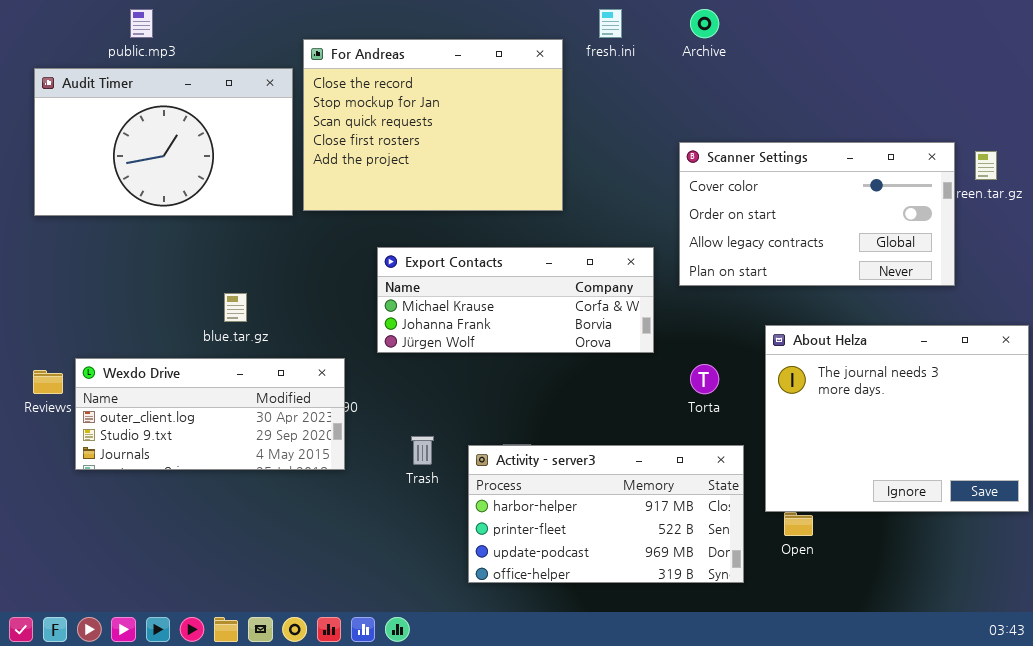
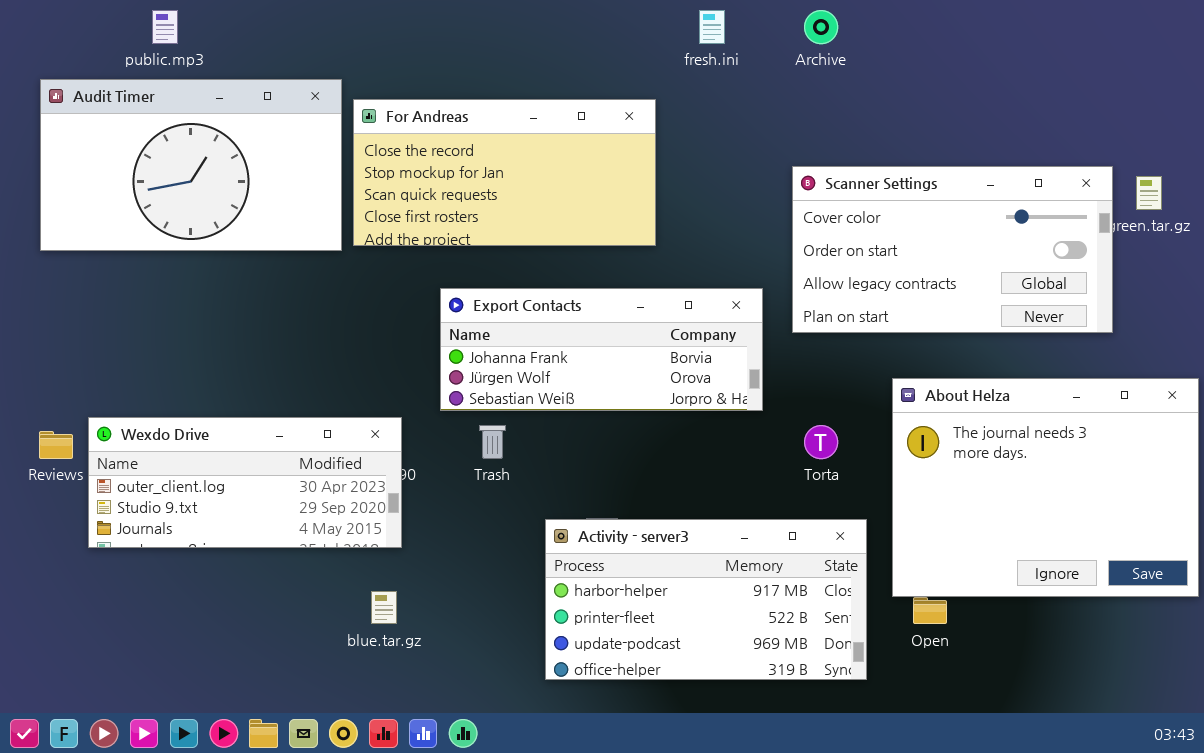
For Andreas: [303,39,563,211] -> [353,99,656,246], resized
Export Contacts: [377,247,654,353] -> [440,288,763,411], scrolled down 1 row
blue.tar.gz: [224,293,247,322] -> [371,591,397,624], moved
Trash: [411,436,434,465] -> [479,425,506,459], moved

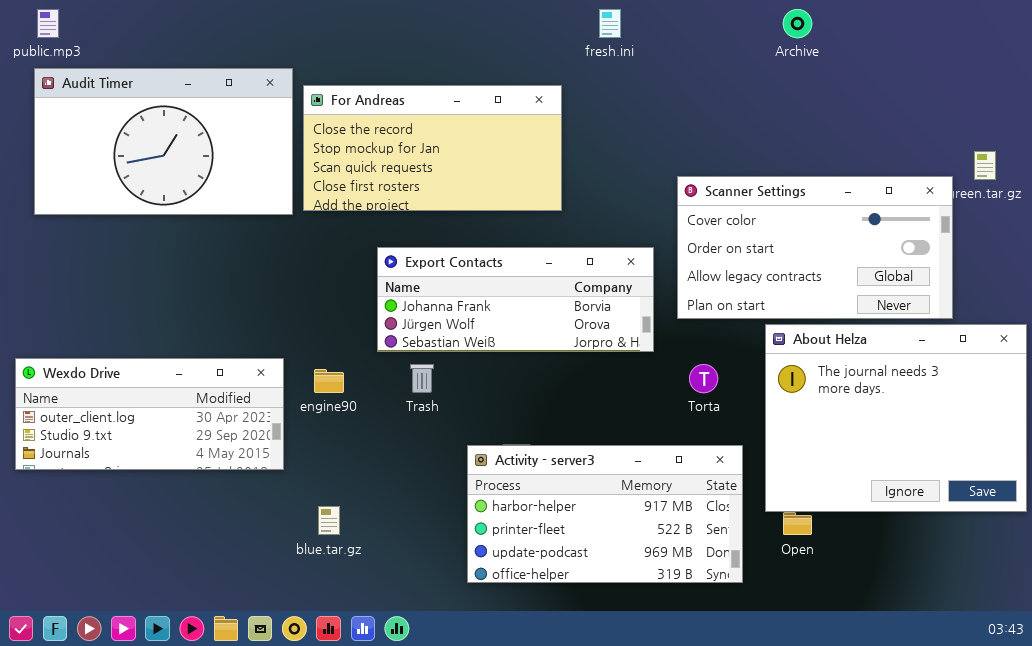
public.mp3: [152,10,178,44] -> [37,9,59,38], moved
Archive: [804,10,838,44] -> [783,9,812,38], moved
Scanner Settings: [792,166,1113,333] -> [677,176,953,319], moved
Wexdo Drive: [88,417,402,548] -> [15,358,284,470], moved

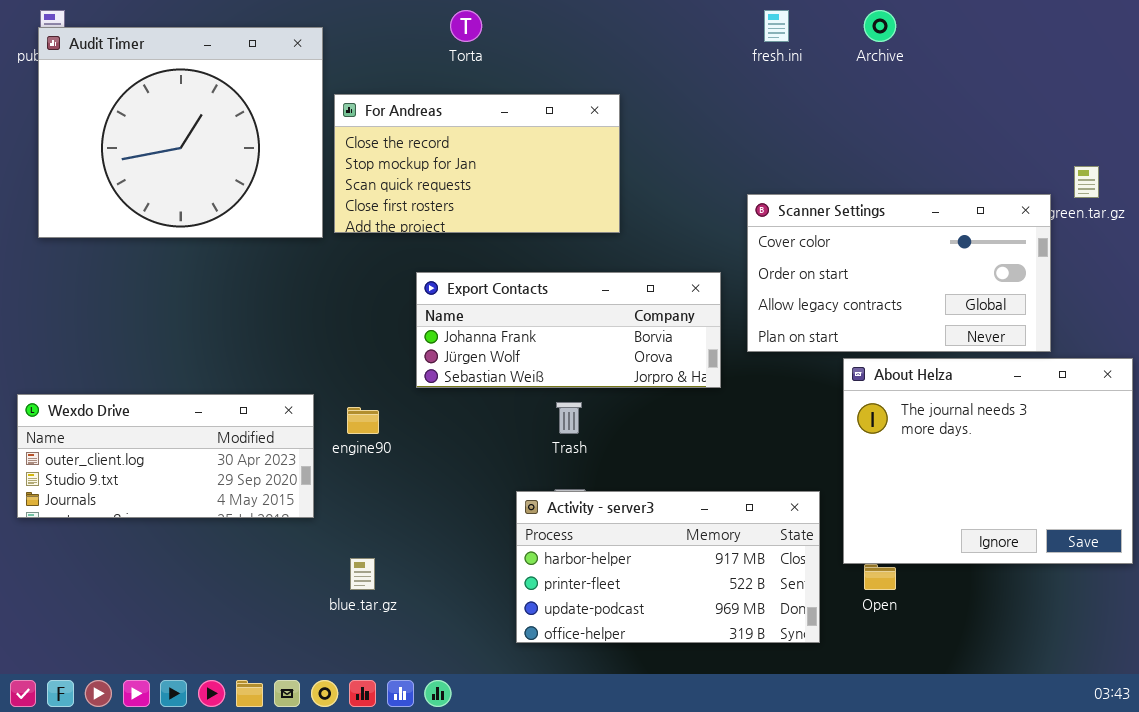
fresh.ini: [599,9,621,38] -> [764,10,789,42], moved
Audit Timer: [34,68,293,215] -> [38,27,323,238], resized
Trash: [410,364,434,393] -> [556,402,582,434], moved
Torta: [689,364,718,393] -> [450,10,482,42], moved

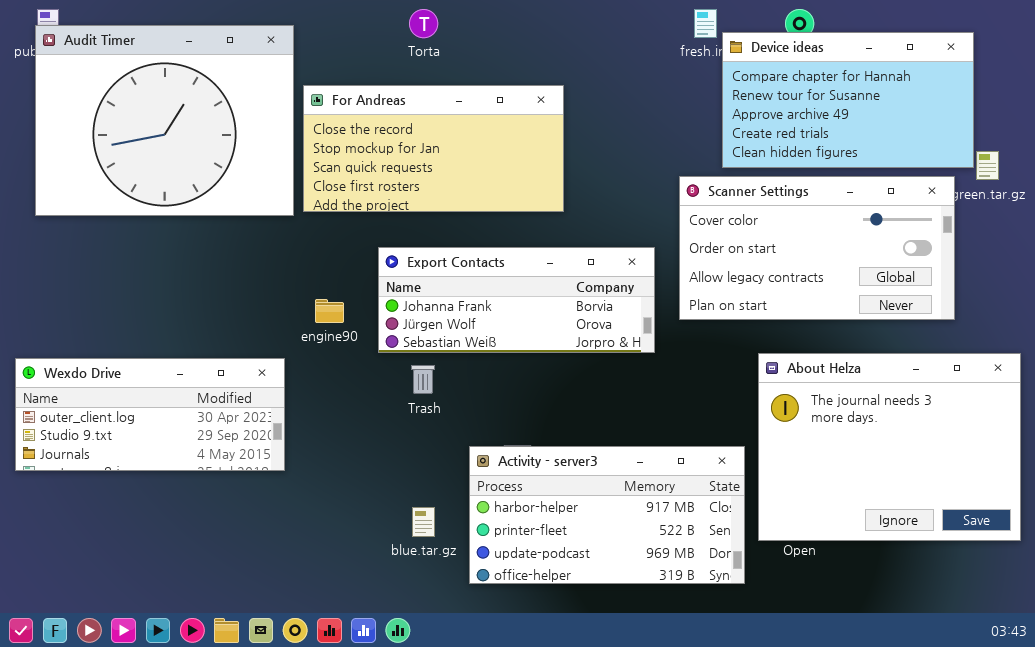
Device ideas: none -> [722,32,974,168], opened
About Helza: [843,358,1133,564] -> [758,353,1021,541], moved
Trash: [556,402,582,434] -> [411,365,435,394], moved
engine90: [347,407,379,434] -> [315,299,344,323], moved
blue.tar.gz: [350,558,375,590] -> [412,507,435,537], moved

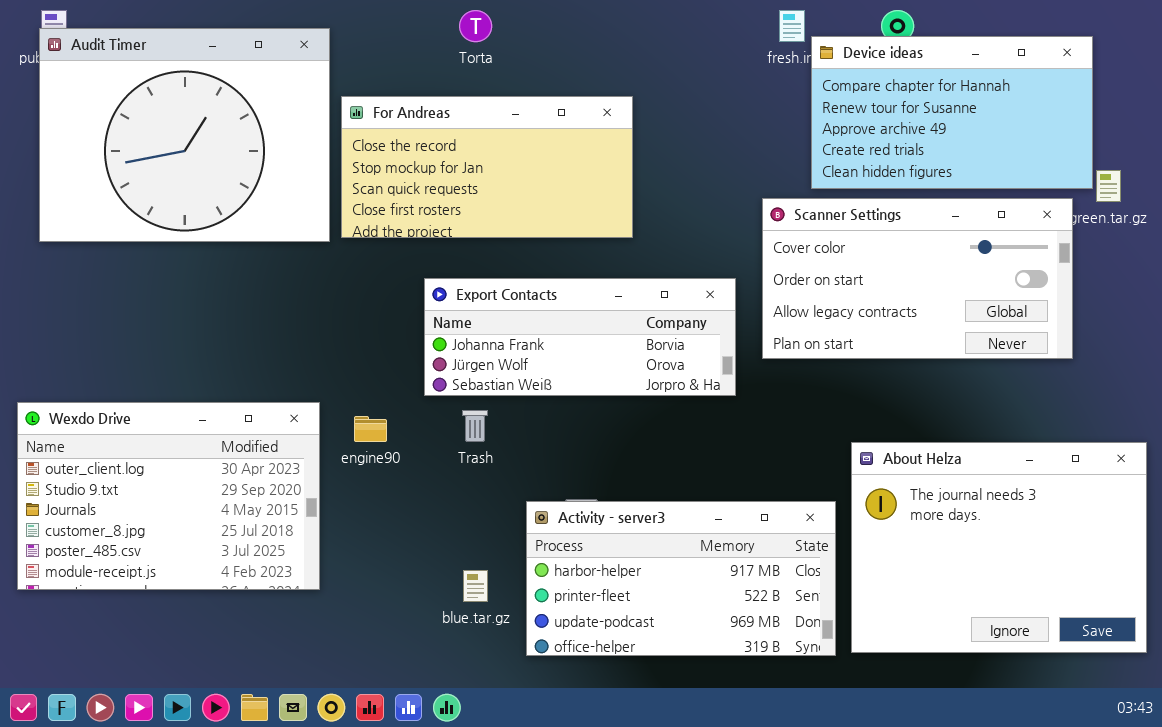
engine90: [315,299,344,323] -> [354,416,387,442], moved
About Helza: [758,353,1021,541] -> [851,442,1147,653], moved
Wexdo Drive: [15,358,285,471] -> [17,402,320,590], resized

